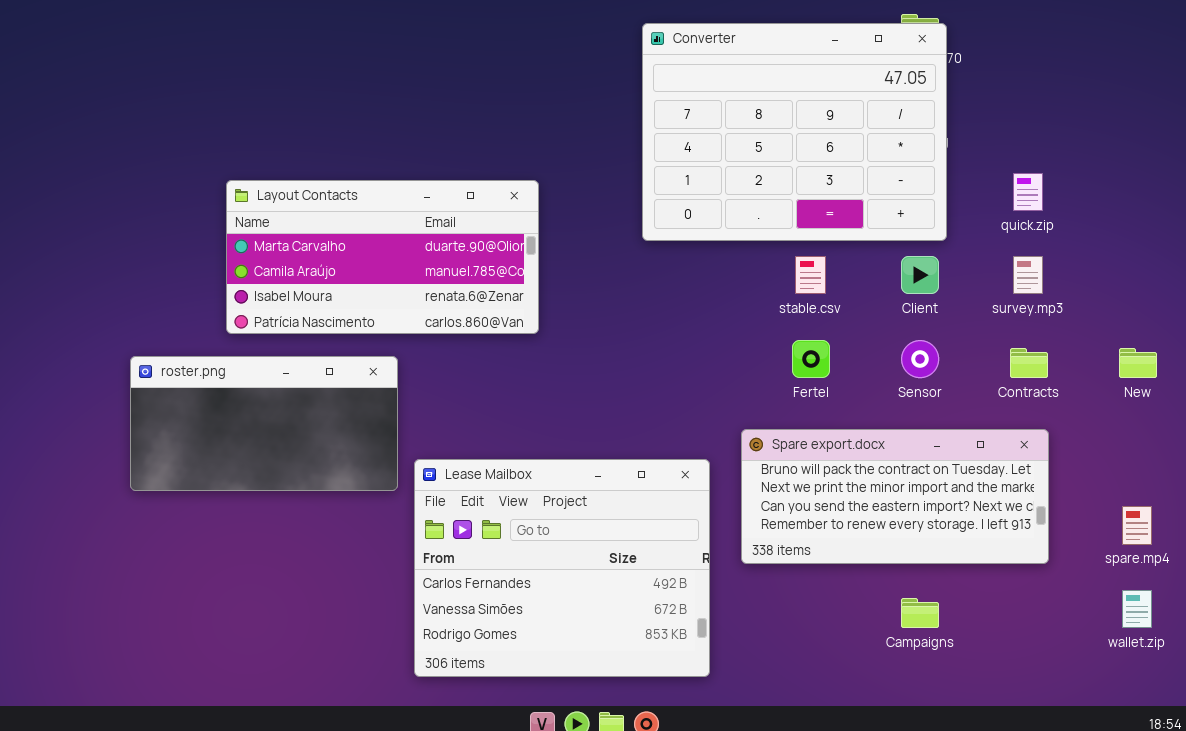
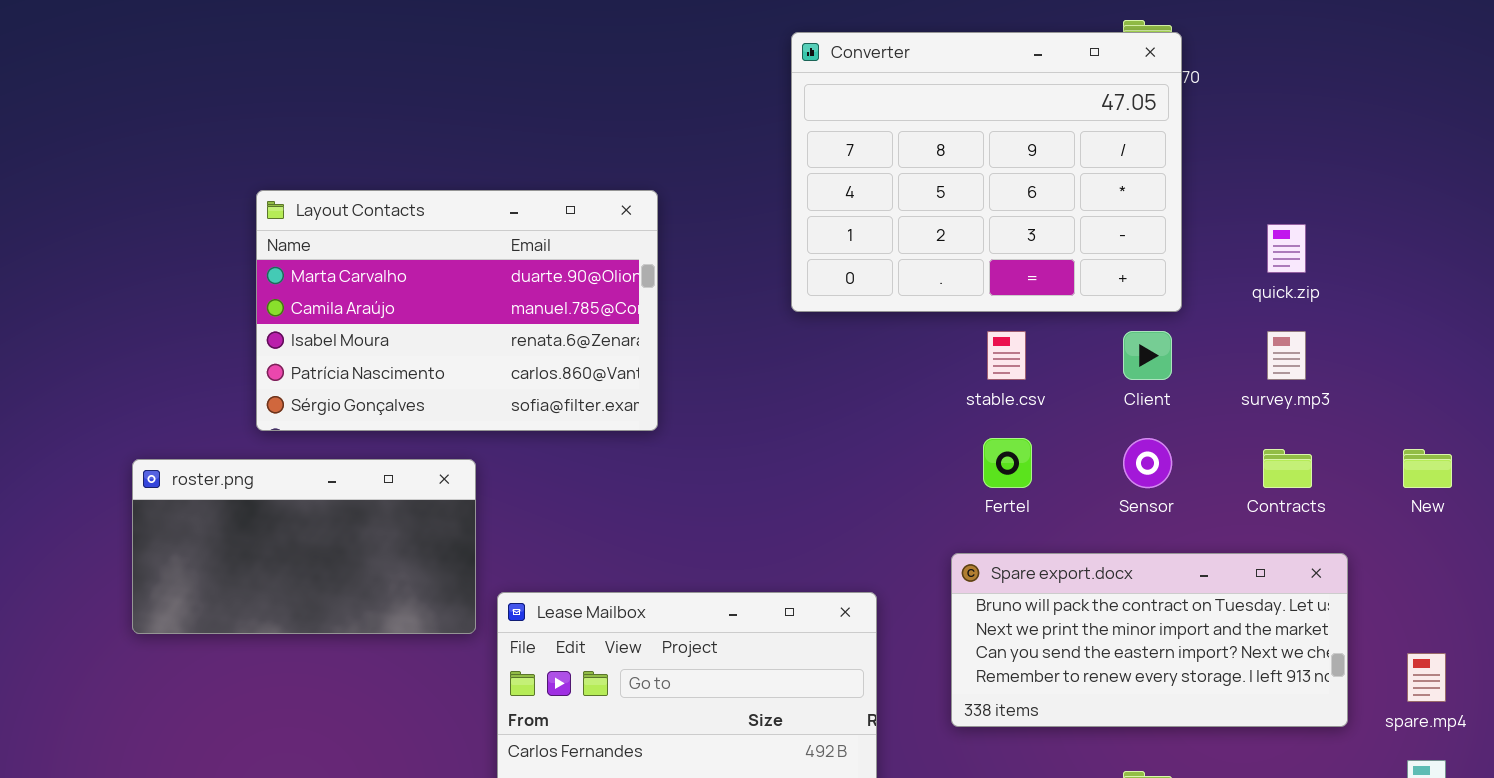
Layout Contacts: [226,180,539,334] -> [256,190,658,431], resized
Spare export.docx: [741,429,1049,564] -> [951,553,1348,727], moved

